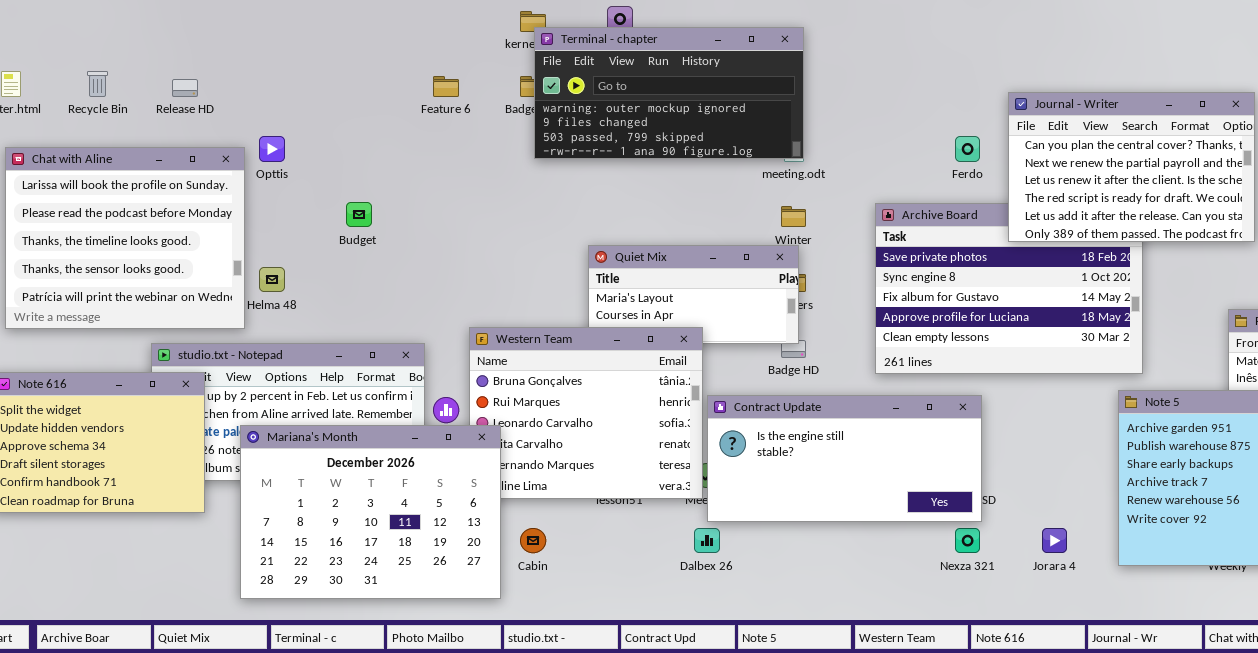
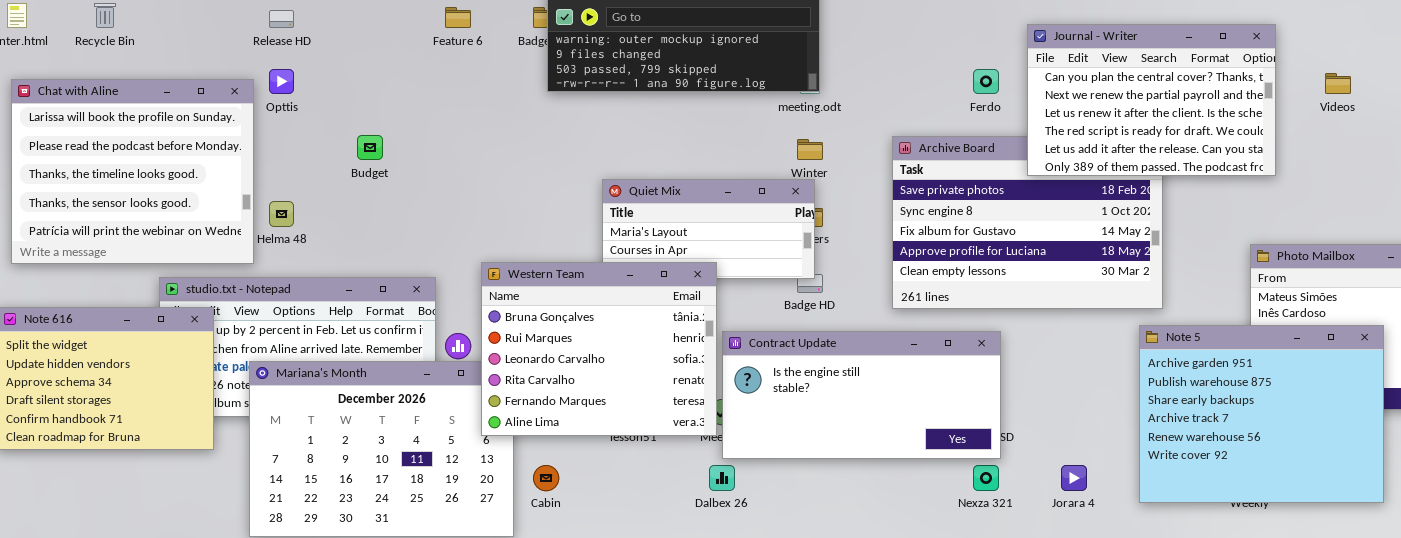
Release HD: [172,79,198,97] -> [269,10,294,28], moved
Western Team: [469,327,703,499] -> [481,262,717,436], raised

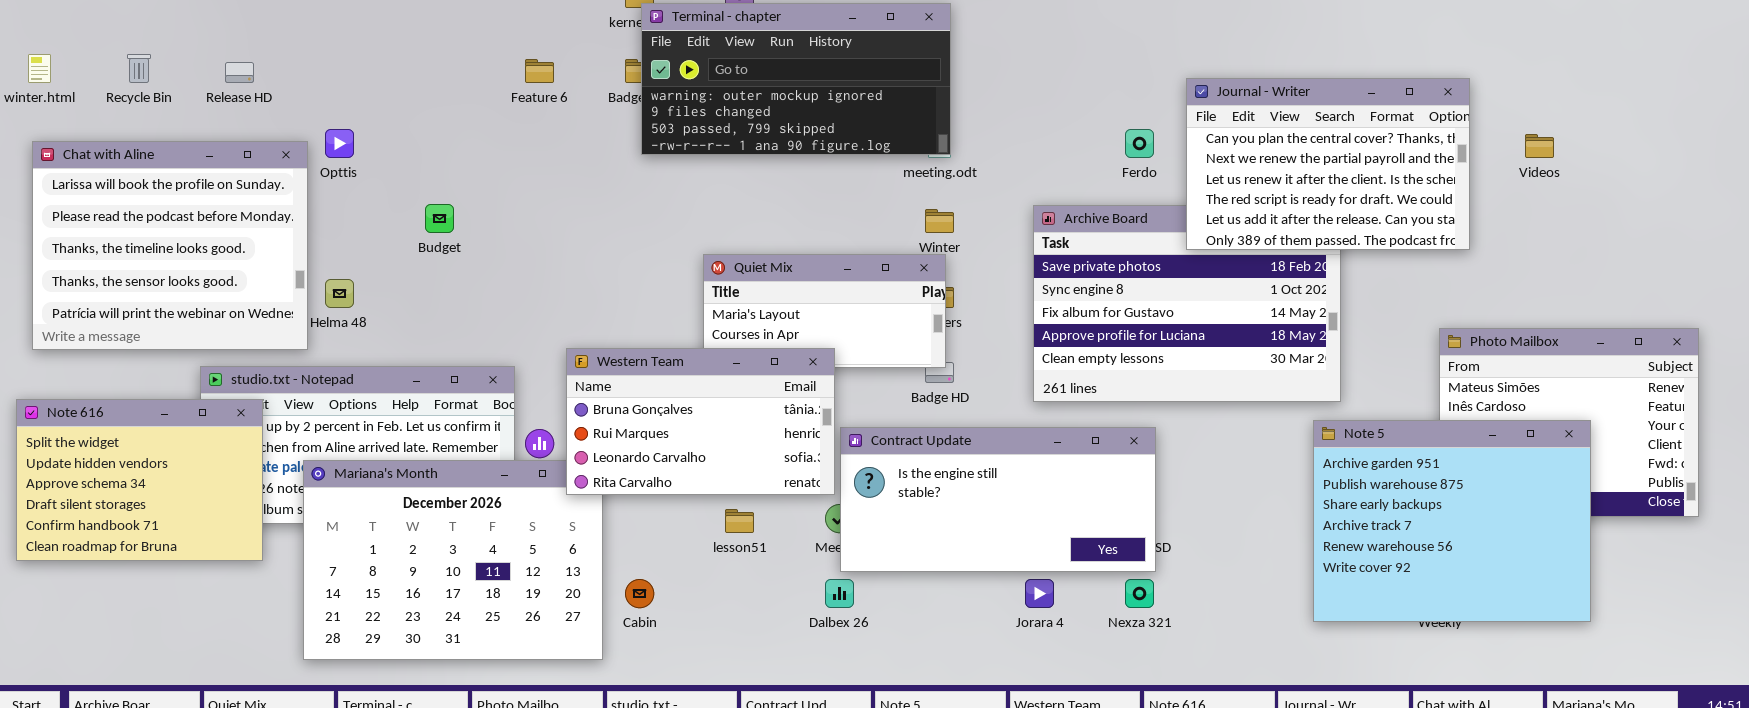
Release HD: [269,10,294,28] -> [225,62,254,83], moved
Western Team: [481,262,717,436] -> [566,348,835,495], resized
Jorara 4: [1061,465,1087,491] -> [1025,579,1054,608], moved

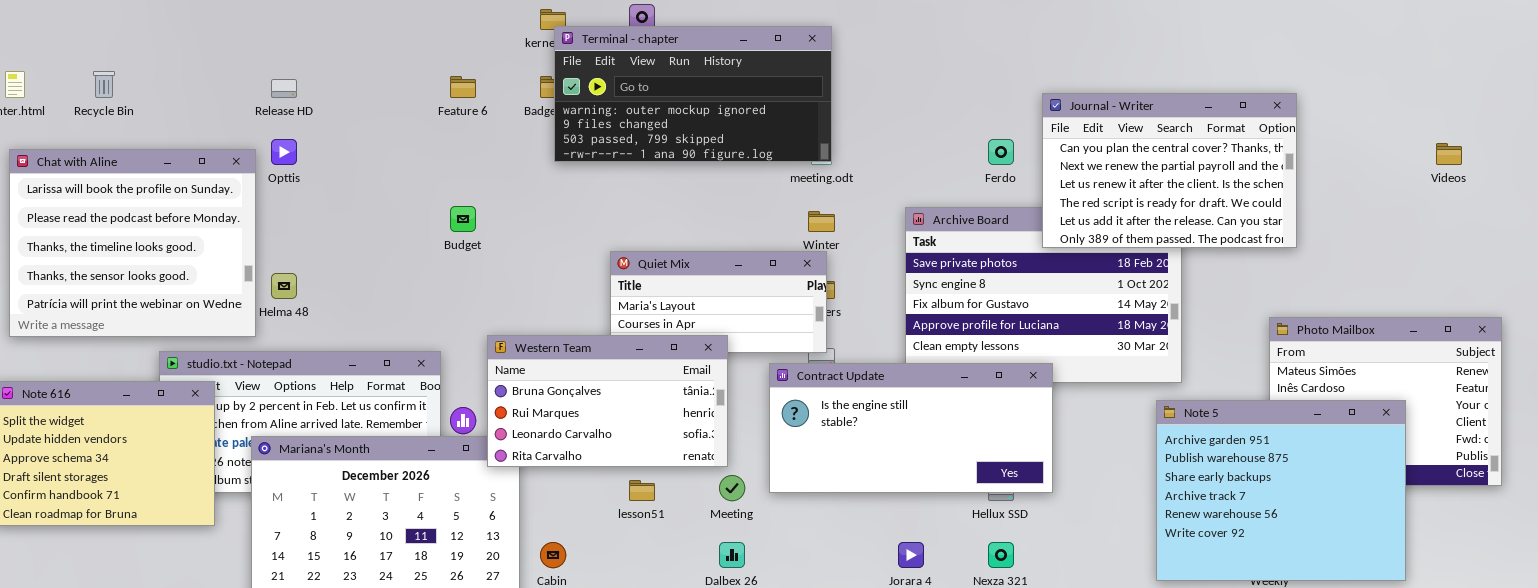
Release HD: [225,62,254,83] -> [271,79,297,98], moved
Videos: [1525,134,1554,158] -> [1436,143,1462,165], moved
Budget: [425,204,454,233] -> [450,206,476,232], moved
Contract Update: [840,427,1156,572] -> [769,363,1053,493], moved

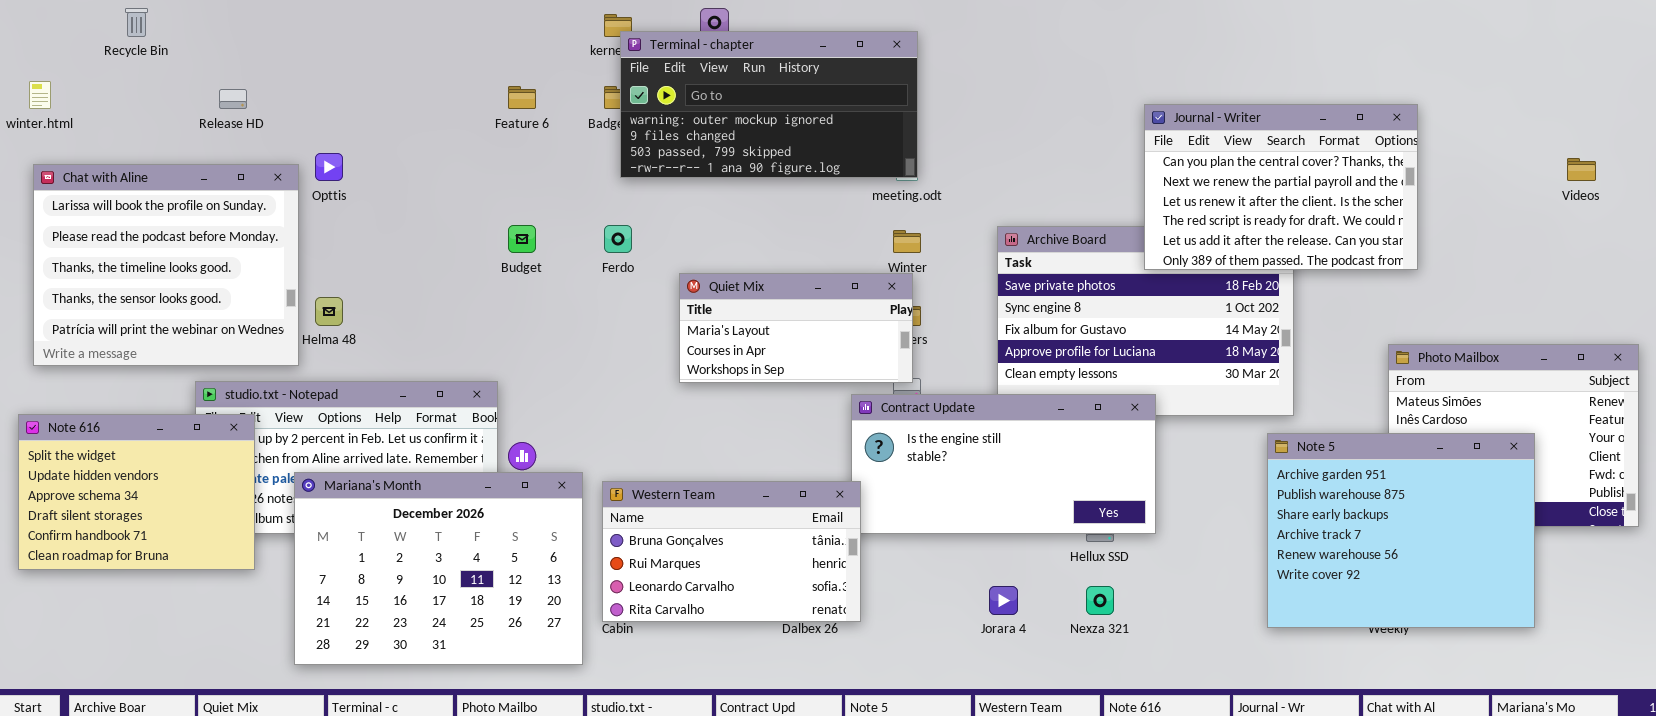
Recycle Bin: [93,71,115,98] -> [125,8,148,37], moved
Release HD: [271,79,297,98] -> [219,89,247,109], moved
Ferdo: [988,139,1014,165] -> [604,225,632,253], moved
Western Team: [487,335,728,467] -> [602,481,861,622], moved

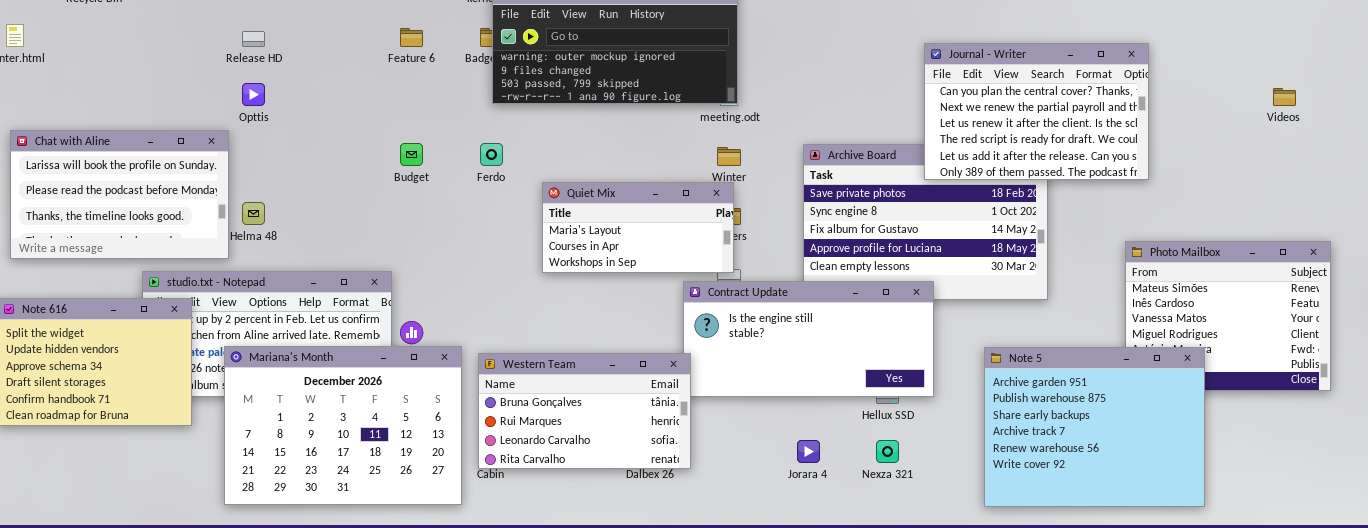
Release HD: [219,89,247,109] -> [242,31,265,47], moved
Chat with Aline: [33,164,299,366] -> [10,130,229,259], resized
Note 5: [1267,433,1535,628] -> [984,347,1205,507], moved

